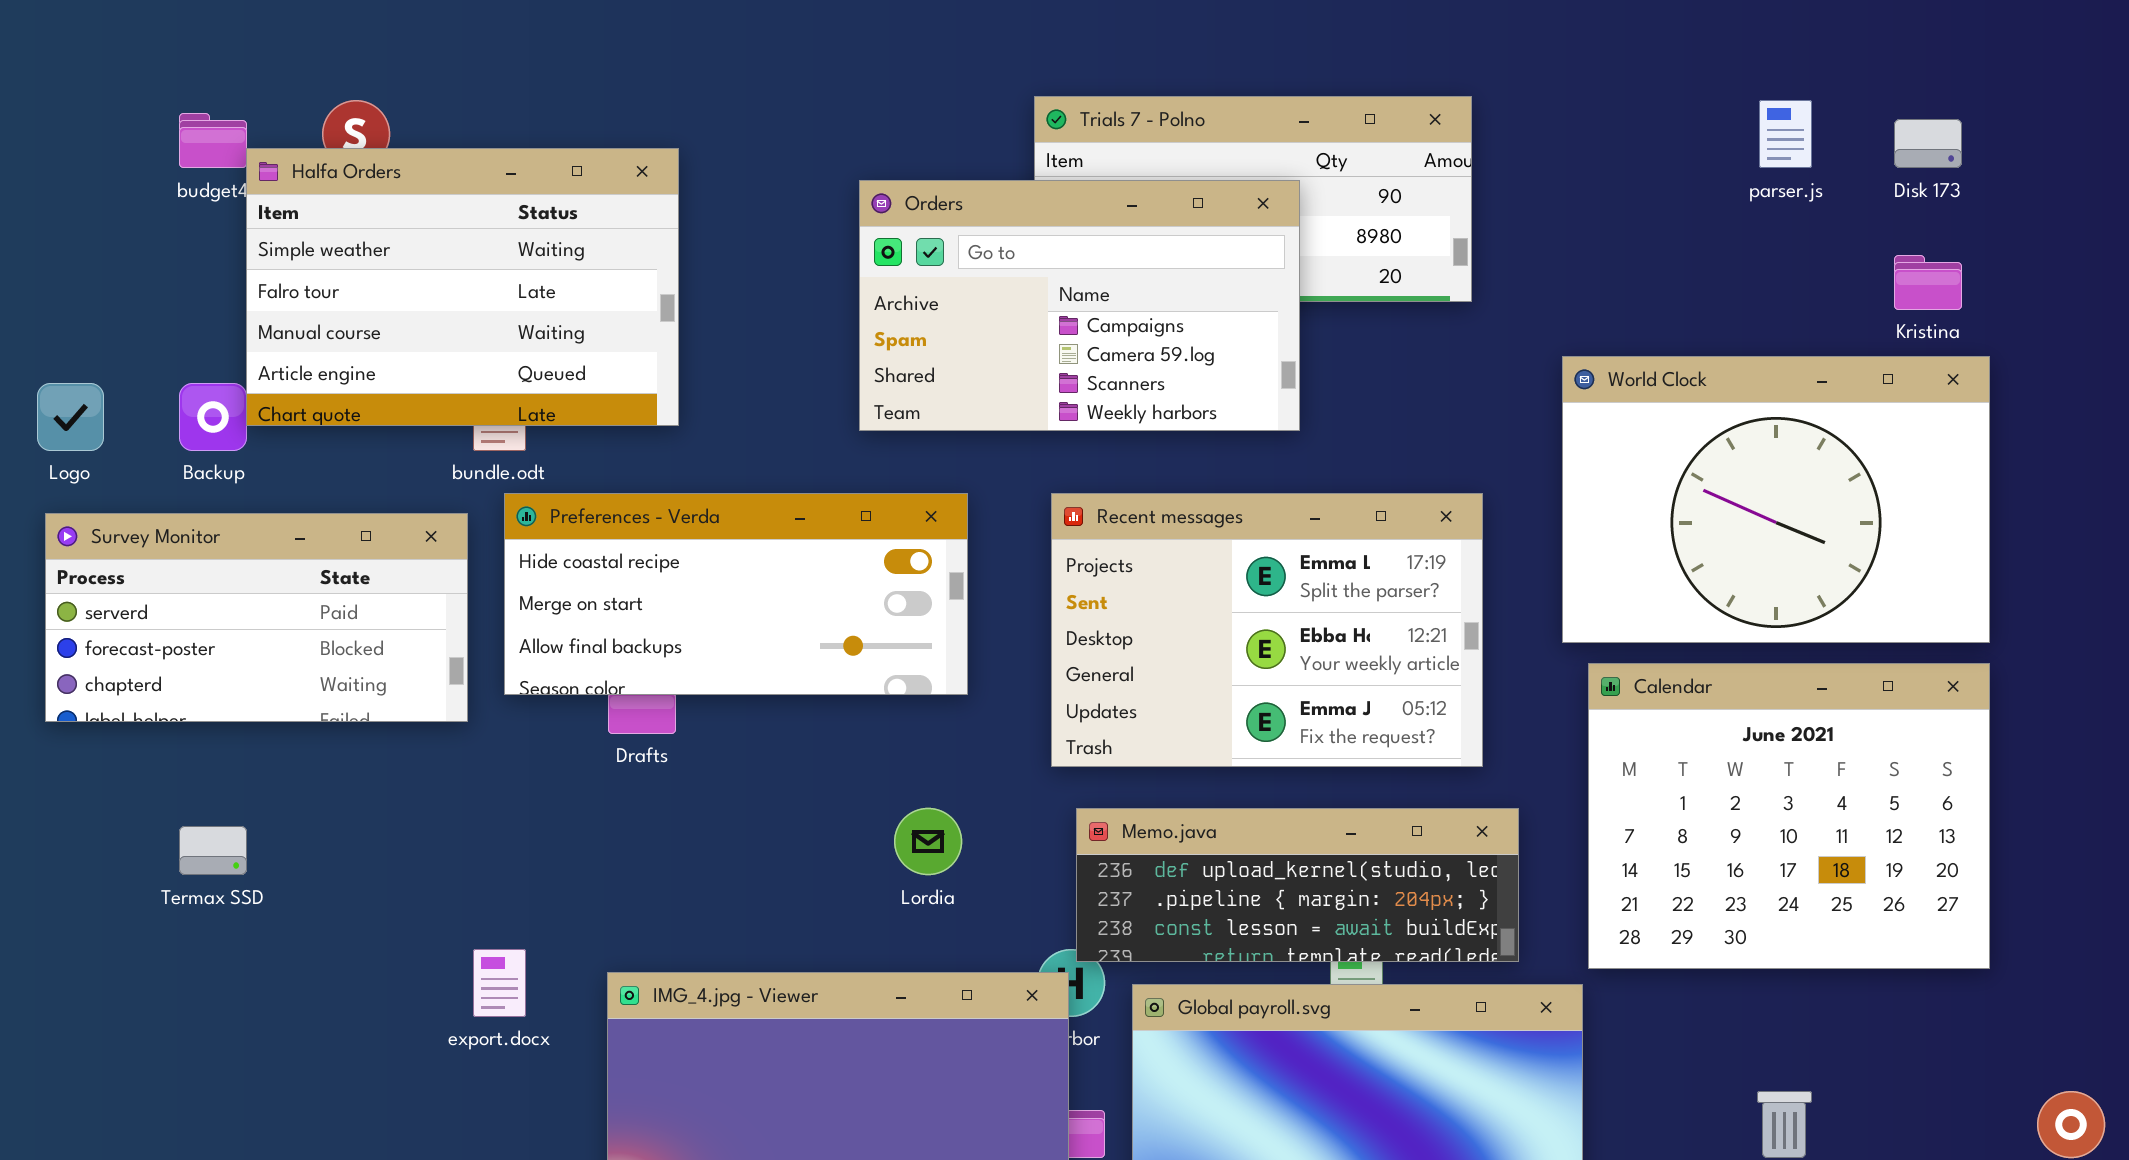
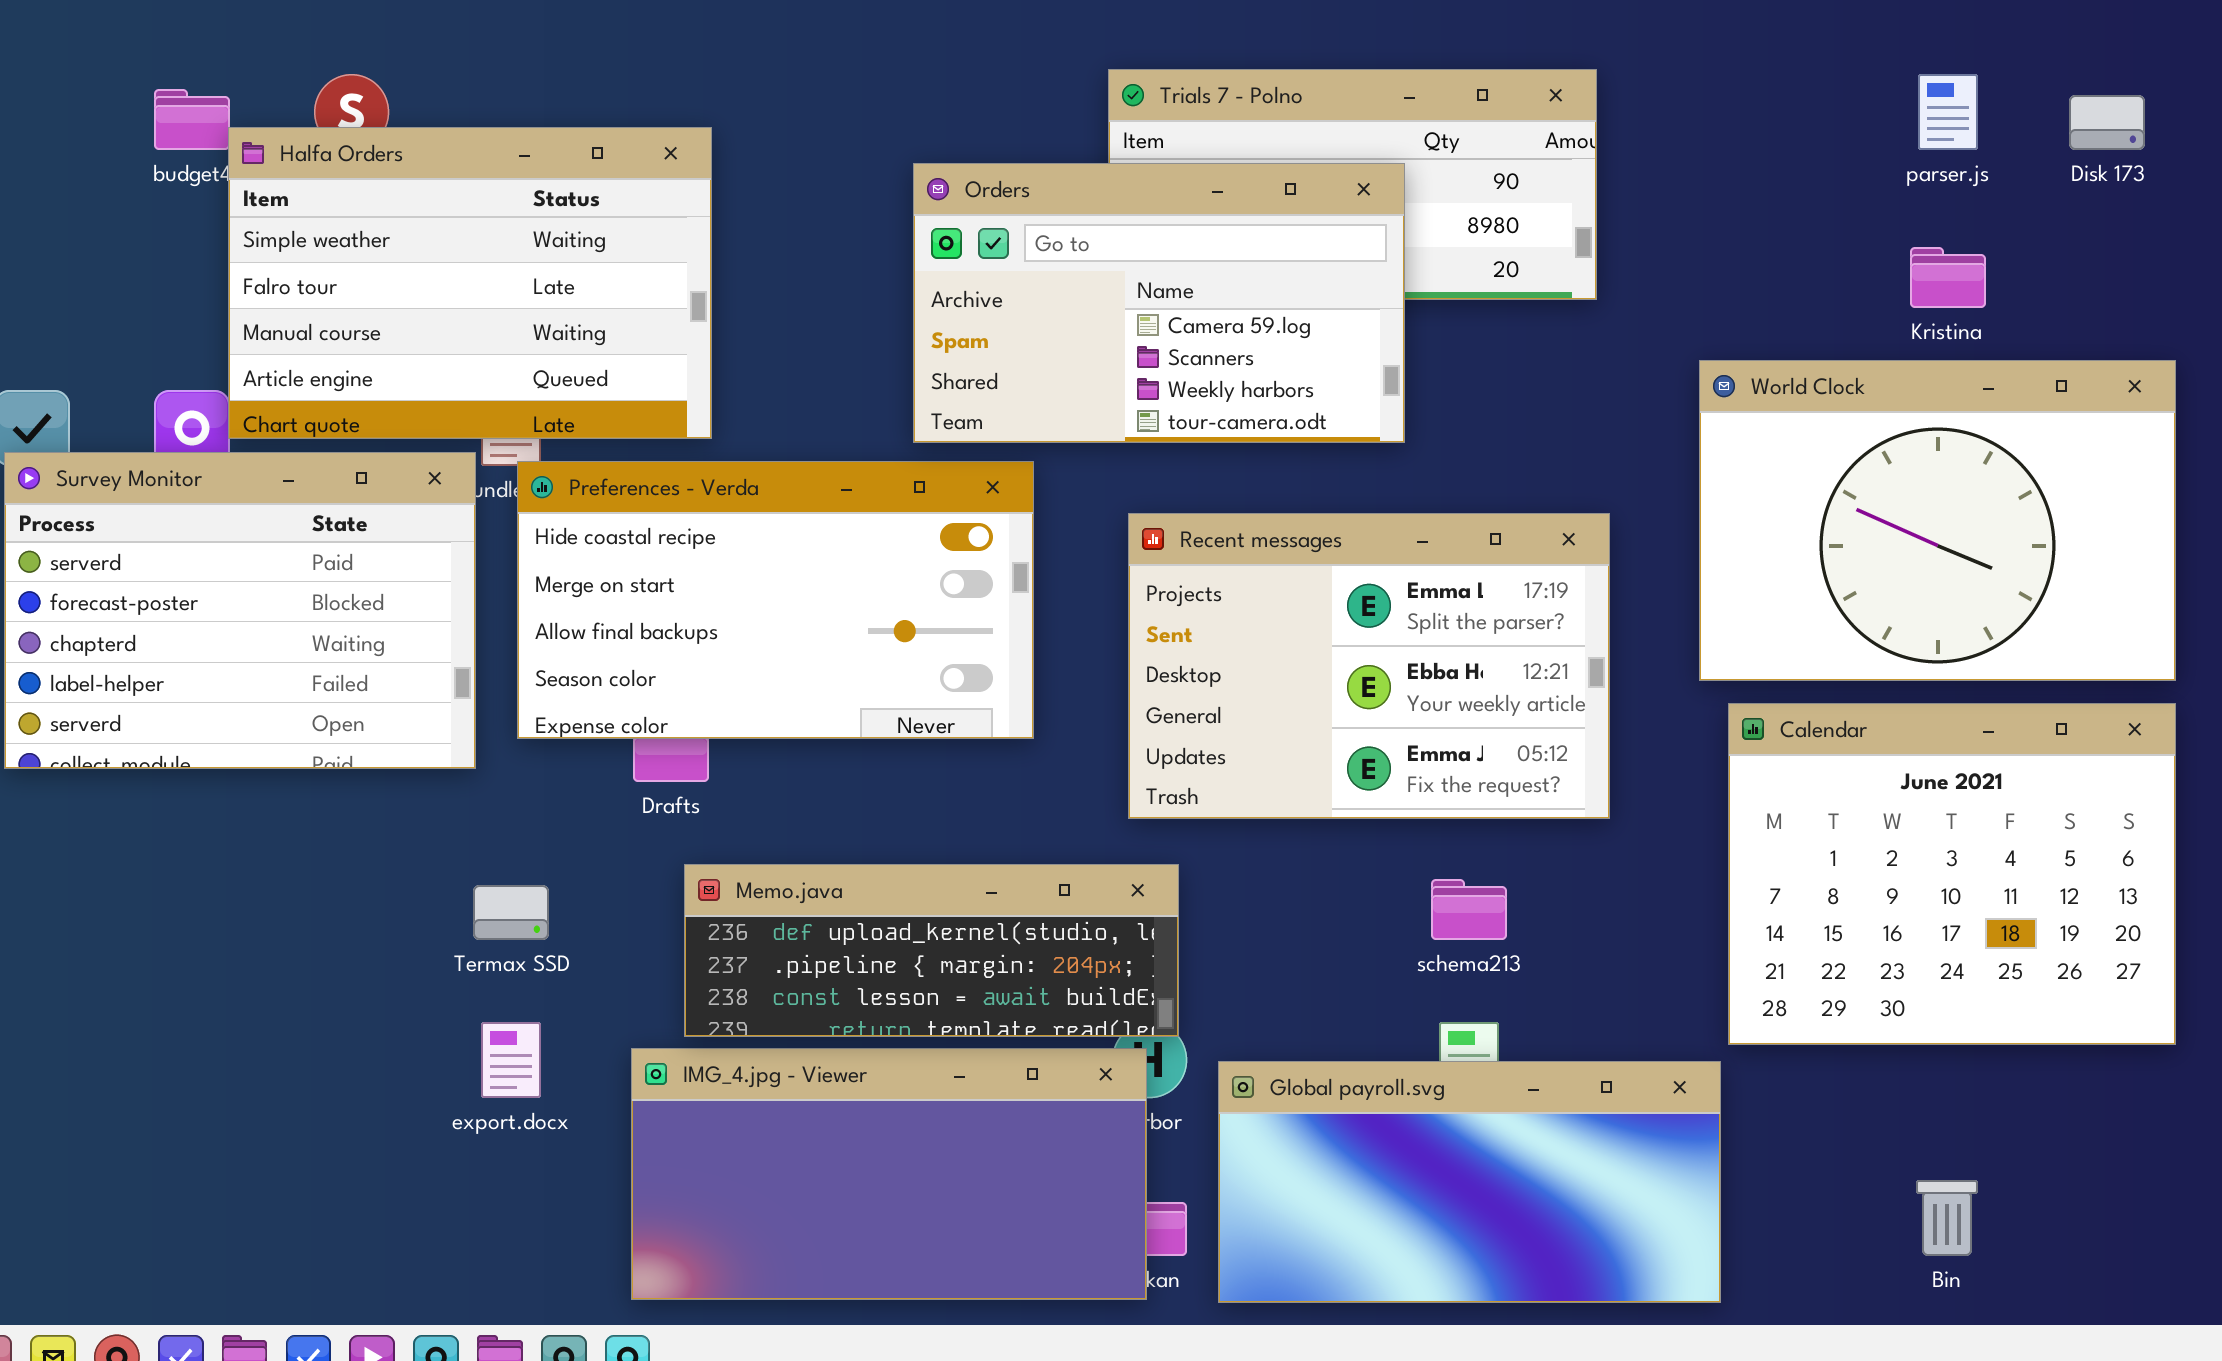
Orders: [859,180,1300,431] -> [913,163,1405,443], scrolled down 1 row
Kristina: [1894,255,1962,310] -> [1910,247,1986,308], moved
Preferences - Verda: [504,493,968,695] -> [517,461,1034,739], resized
Survey Monitor: [45,513,468,722] -> [4,452,476,769], resized
Memo.java: [1076,808,1519,962] -> [684,864,1179,1037], moved
Termax SSD: [179,826,247,875] -> [473,885,549,940], moved

